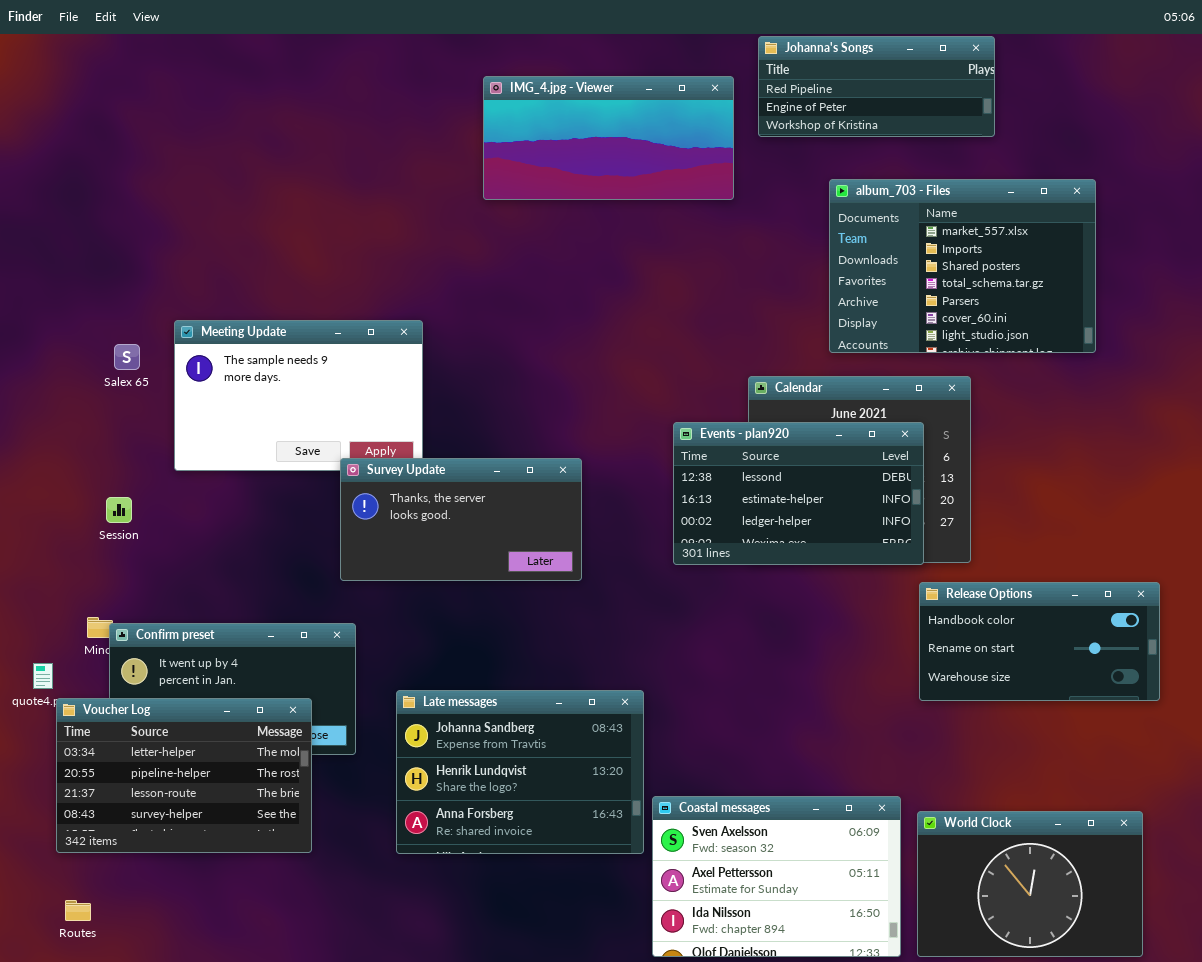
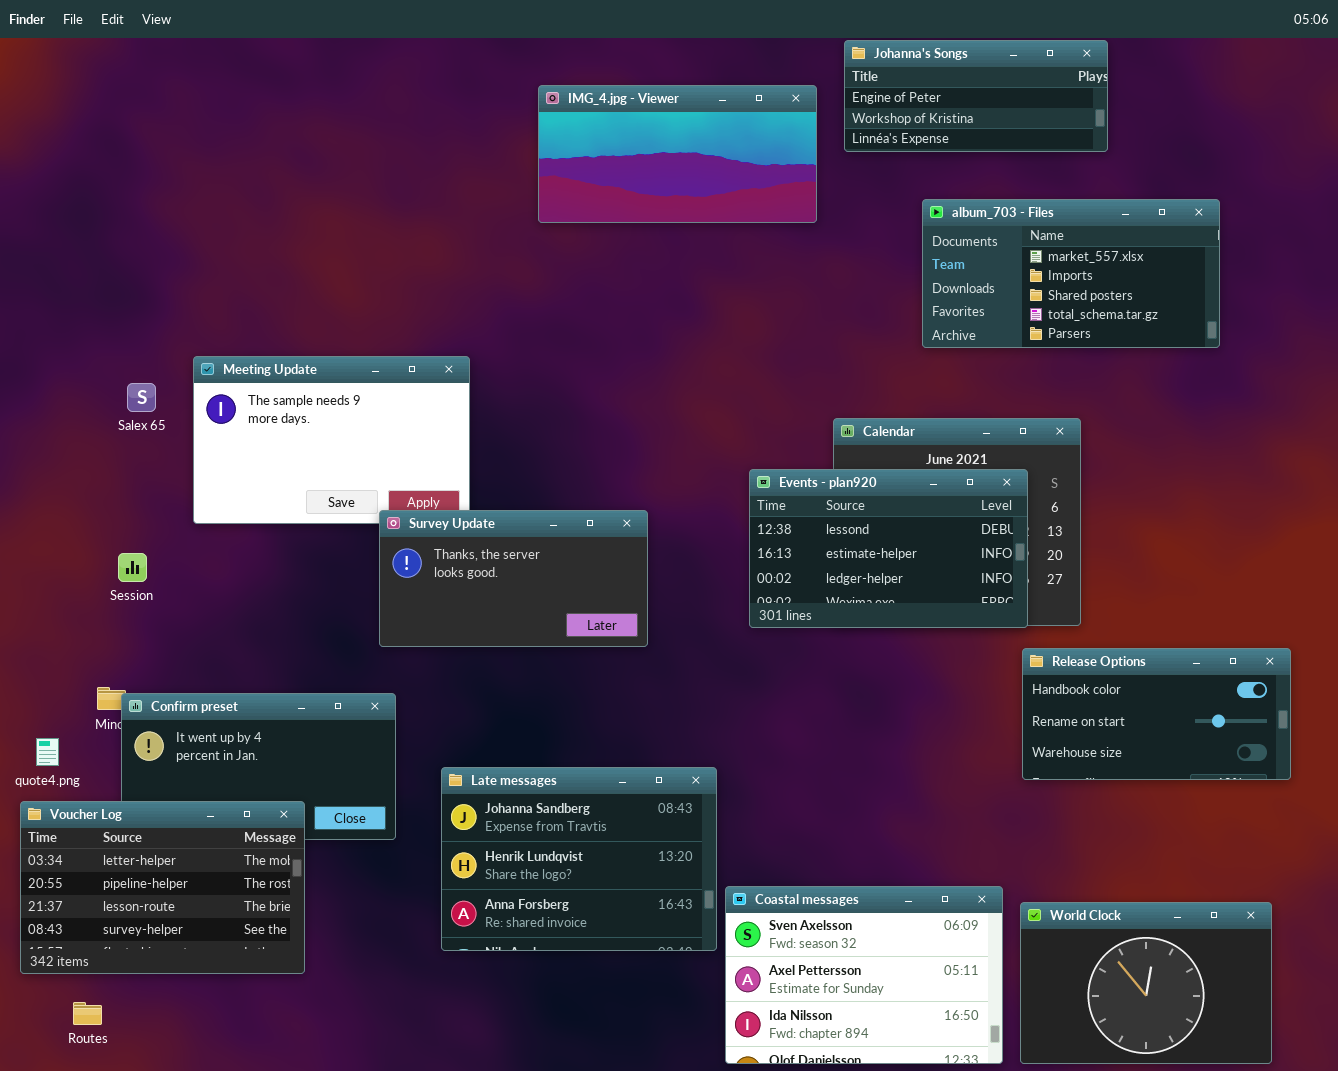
Johanna's Songs: [758,36,995,137] -> [844,40,1108,152], scrolled down 1 row
album_703 - Files: [829,179,1096,353] -> [922,199,1220,348], resized
Voucher Log: [56,698,312,853] -> [20,801,305,974], moved

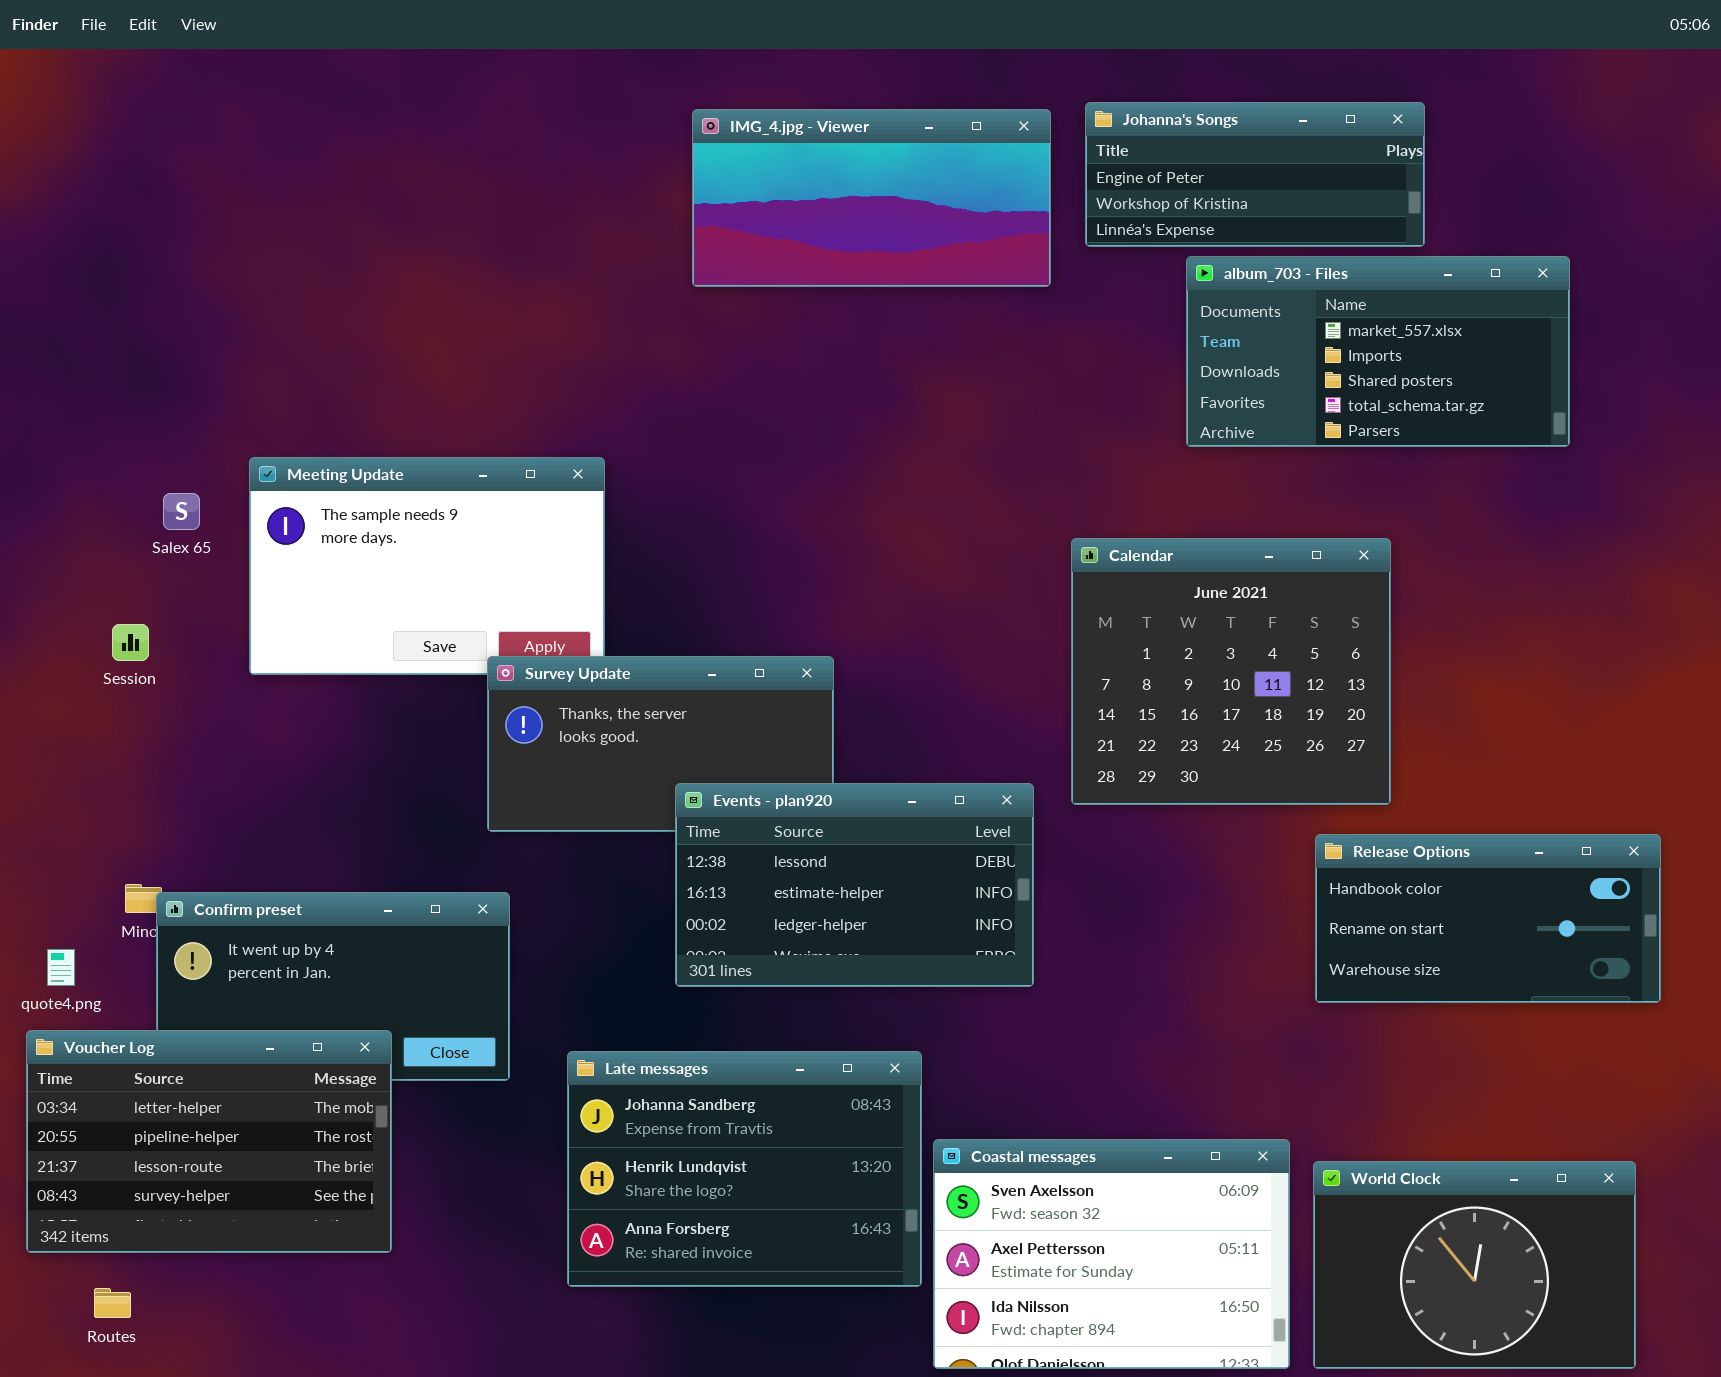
Johanna's Songs: [844,40,1108,152] -> [1085,102,1425,247], moved
Events - plan920: [749,469,1028,628] -> [675,783,1034,987], moved
Session: [118,553,147,582] -> [112,624,149,661], moved
Late messages: [441,767,717,951] -> [567,1051,922,1287], moved

